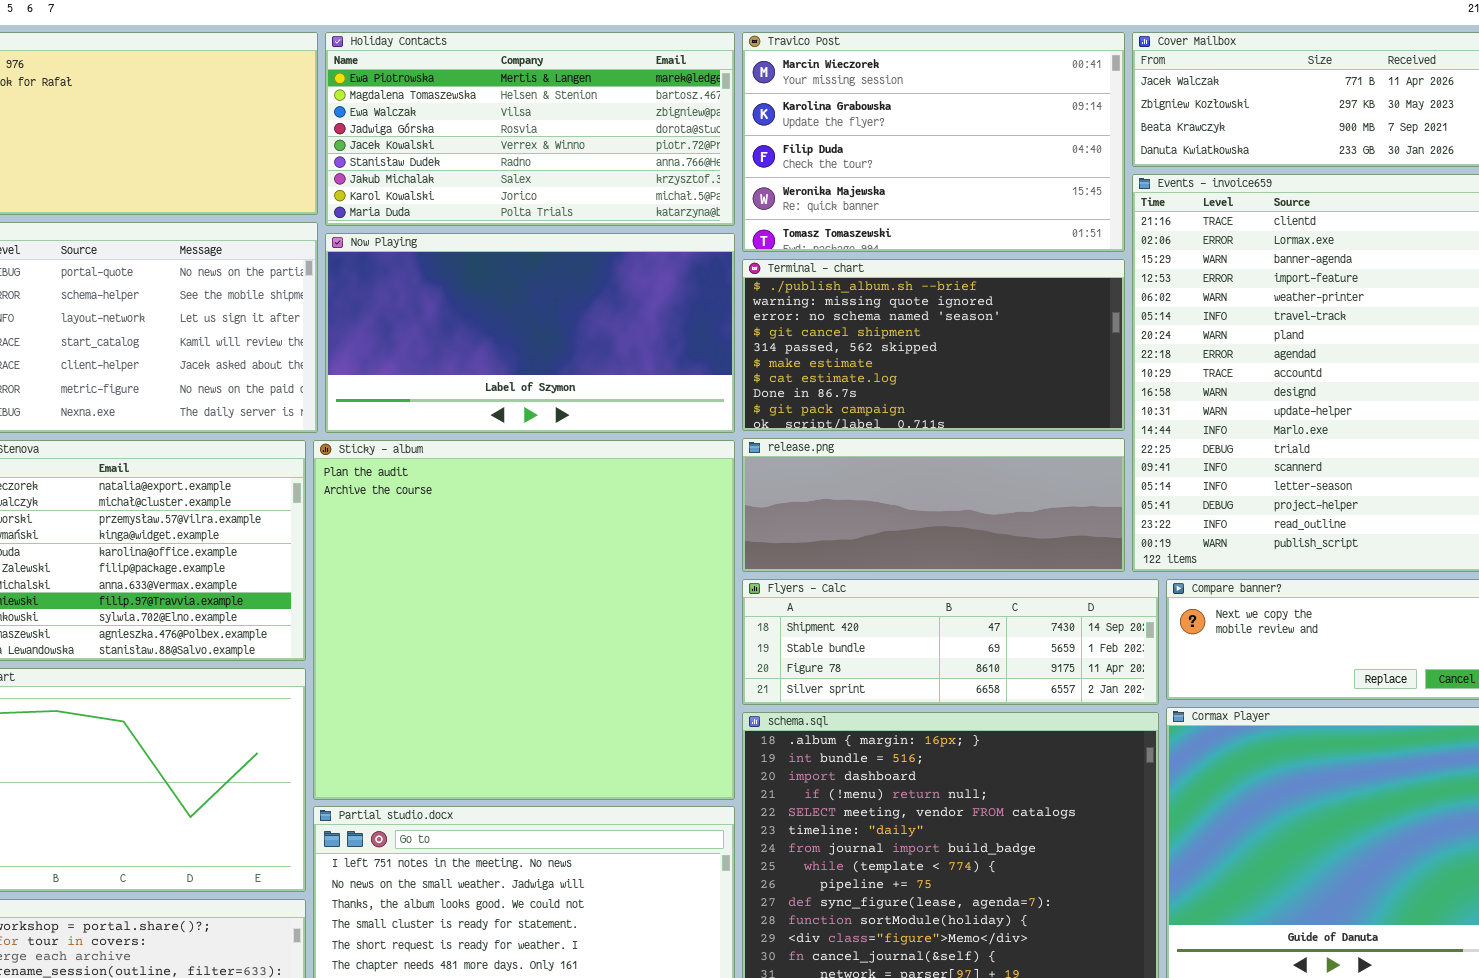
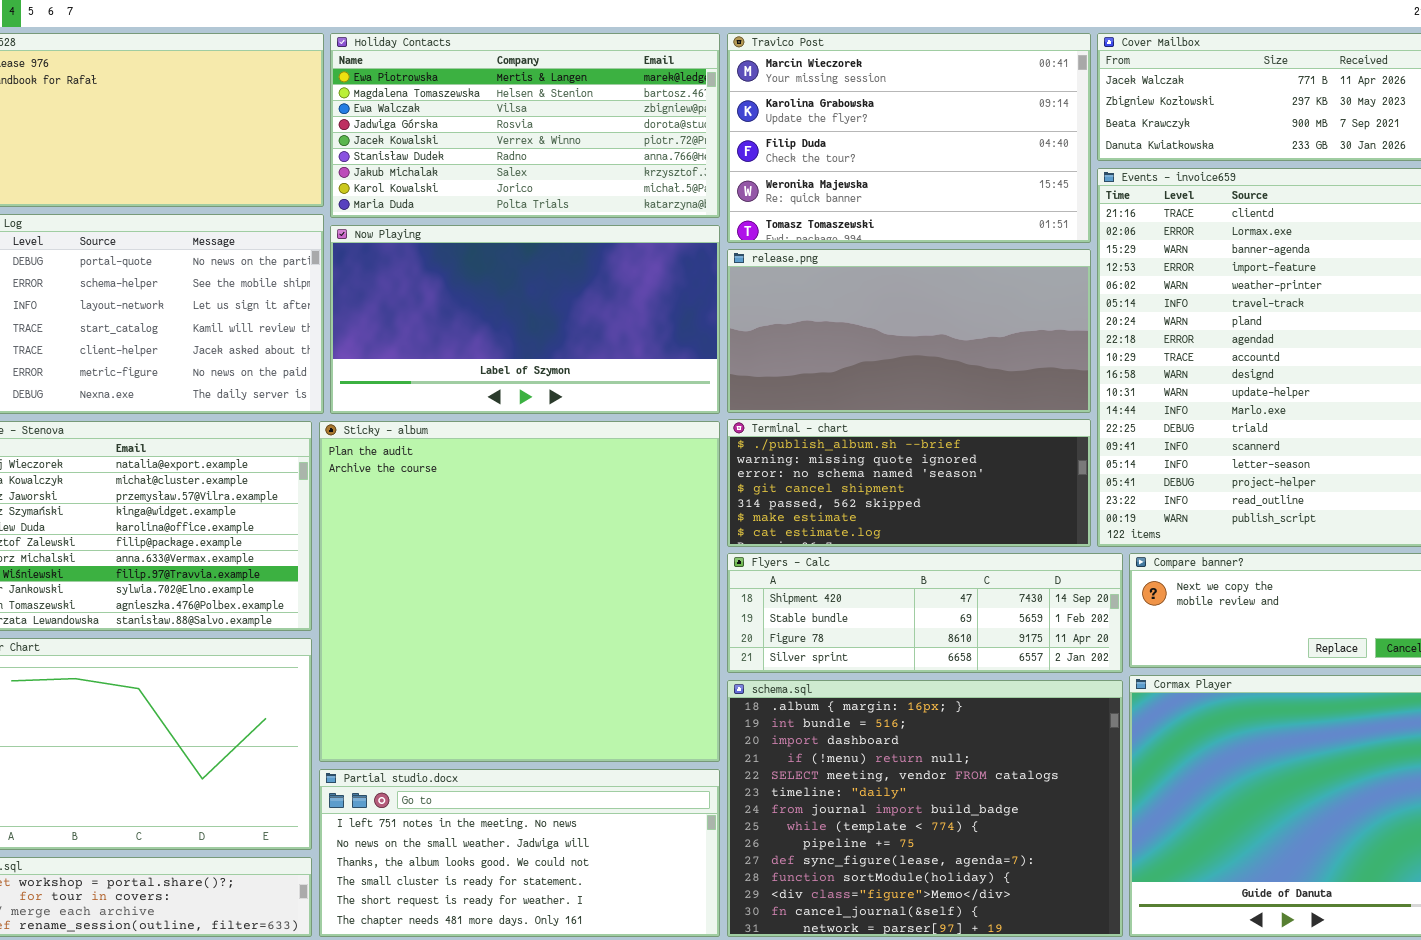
Terminal - chart: [742,259,1125,431] -> [727,419,1091,547], moved, resized
release.png: [742,438,1125,572] -> [727,249,1091,413], moved, resized

